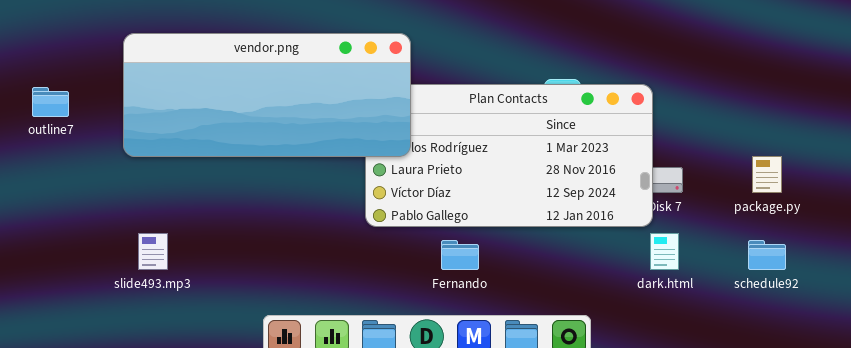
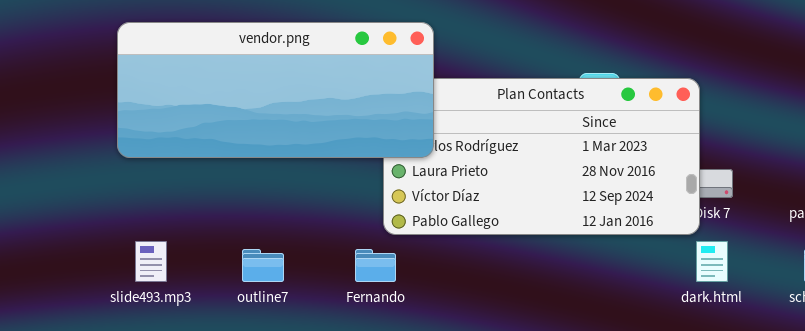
outline7: [32,87,69,117] -> [242,249,284,282], moved
Fernando: [441,240,479,270] -> [355,249,396,282], moved

